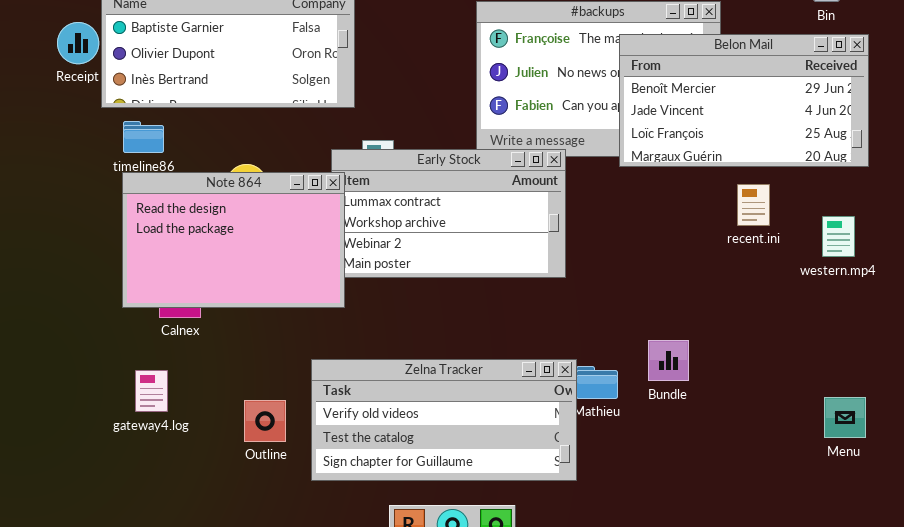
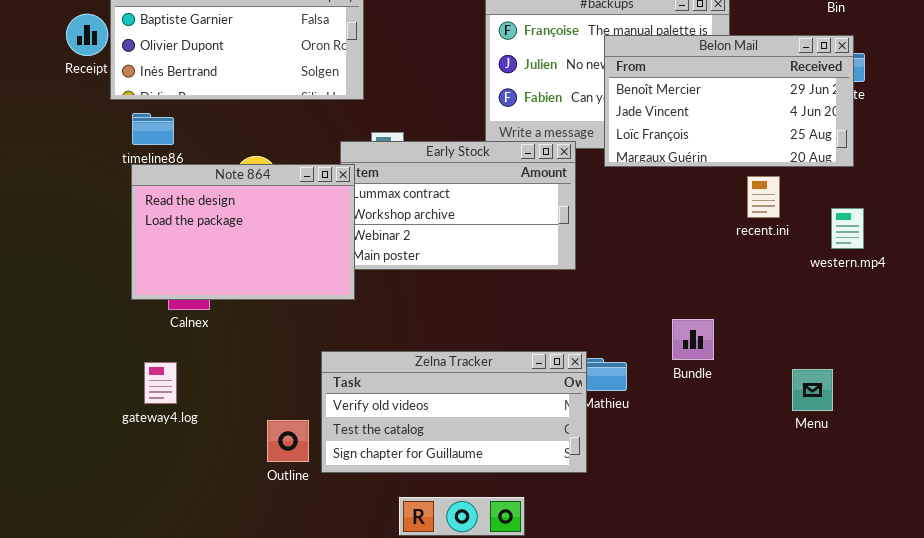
Belon Mail: [619,34,869,167] -> [604,35,854,167], moved
Bundle: [648,340,689,381] -> [672,319,714,360], moved
Menu: [824,397,866,438] -> [792,369,833,411], moved
Outline: [244,400,286,442] -> [267,420,309,462], moved

